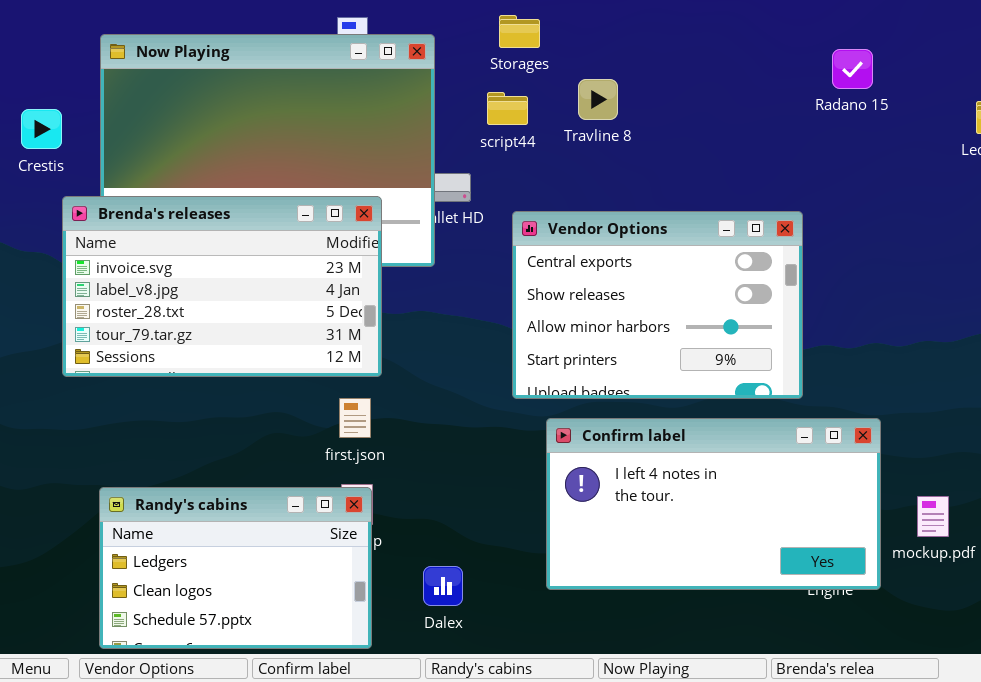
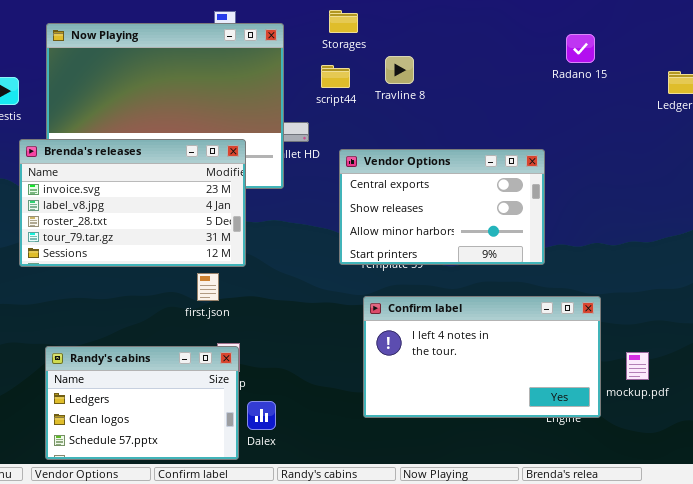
Vendor Options: [512,211,803,399] -> [339,149,545,265], resized
first.json: [339,398,371,438] -> [197,273,219,301], moved
Dalex: [423,566,463,606] -> [247,401,276,430], moved

